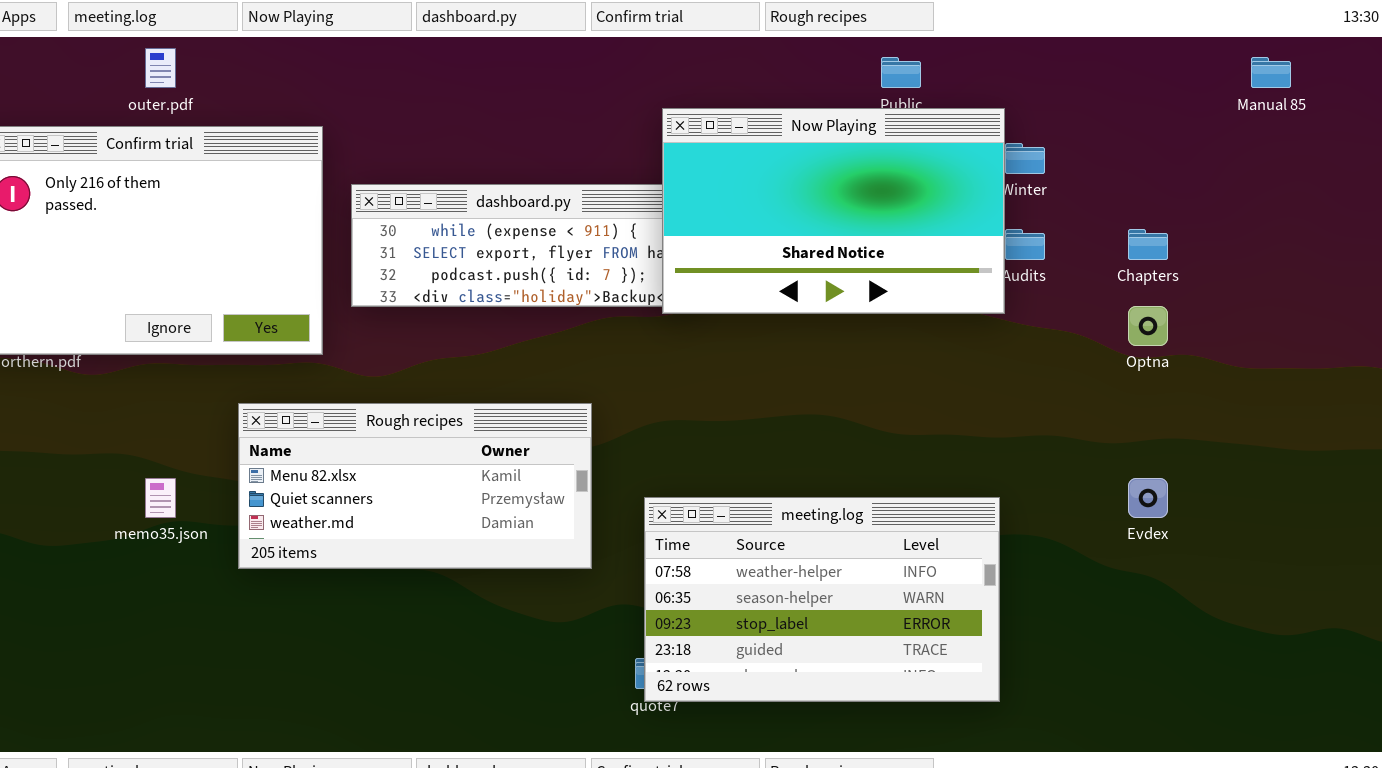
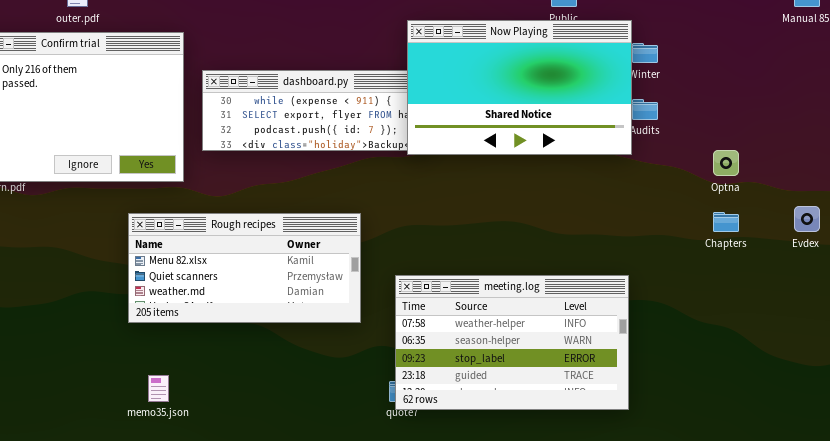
Chapters: [1128,229,1168,260] -> [713,212,739,232], moved
memo35.json: [145,478,176,518] -> [148,375,169,402], moved
Evdex: [1128,478,1168,518] -> [794,206,820,232], moved

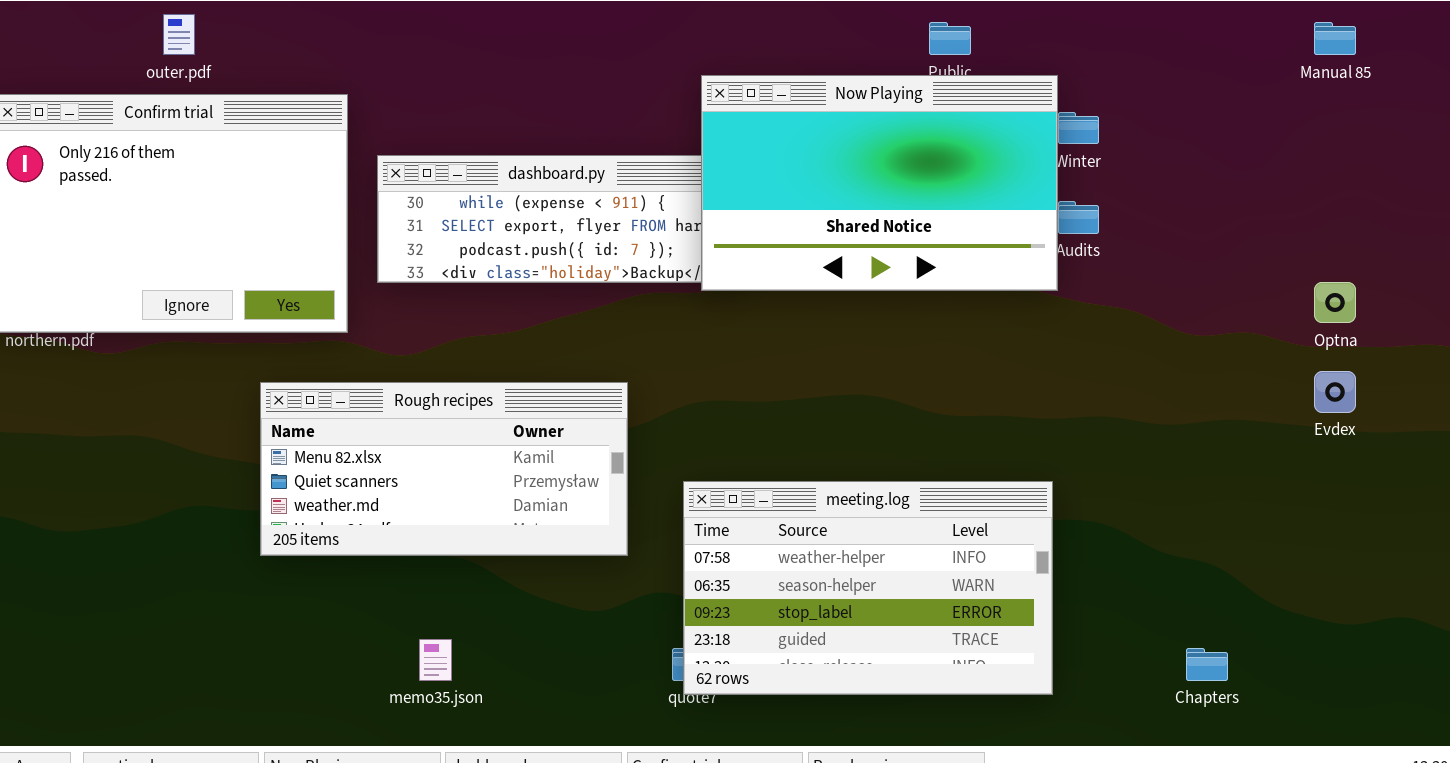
Optna: [713,150,739,176] -> [1314,282,1356,323], moved
Chapters: [713,212,739,232] -> [1186,648,1228,681], moved
memo35.json: [148,375,169,402] -> [419,639,452,681], moved

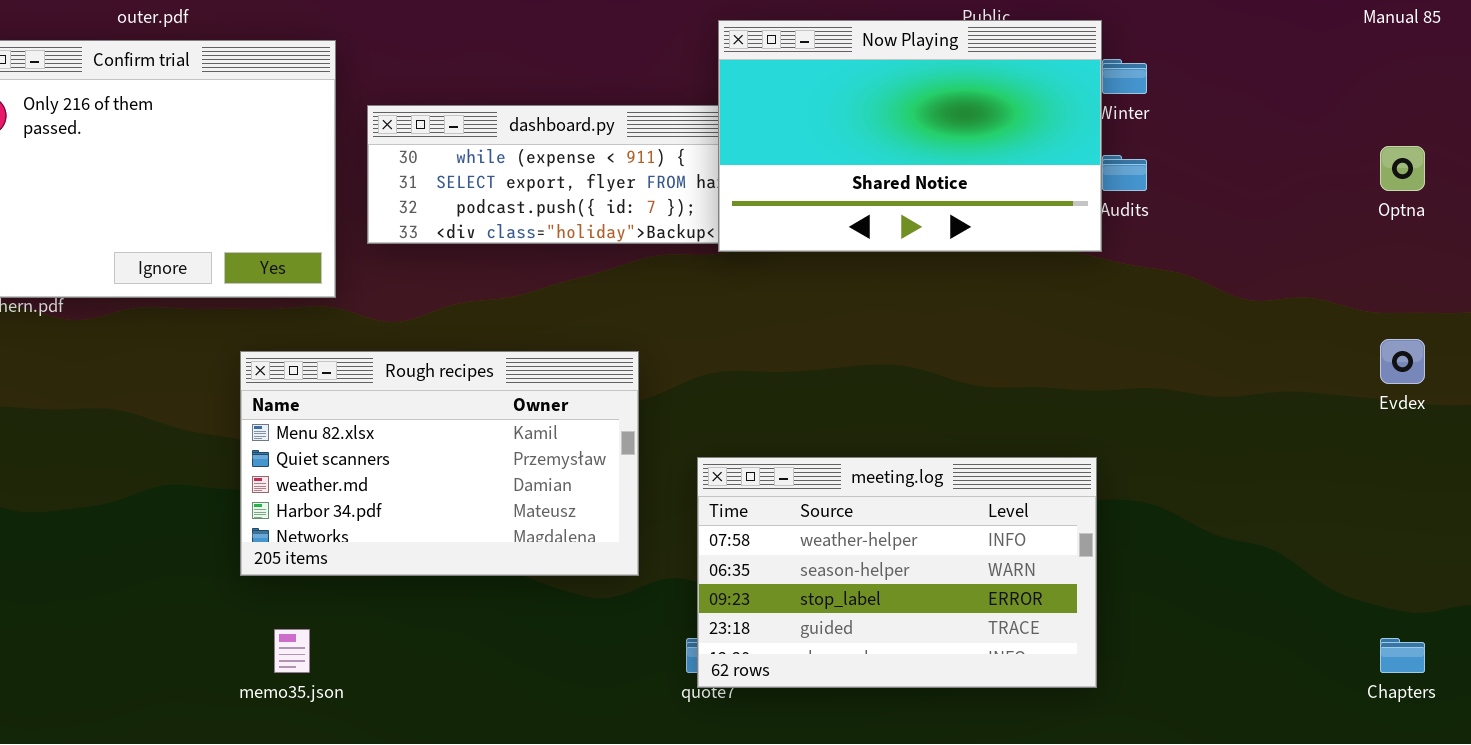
Optna: [1314,282,1356,323] -> [1380,146,1425,191], moved
Rough recipes: [260,382,628,556] -> [240,351,639,576], resized
memo35.json: [419,639,452,681] -> [274,629,310,673], moved
Chapters: [1186,648,1228,681] -> [1380,638,1425,673], moved

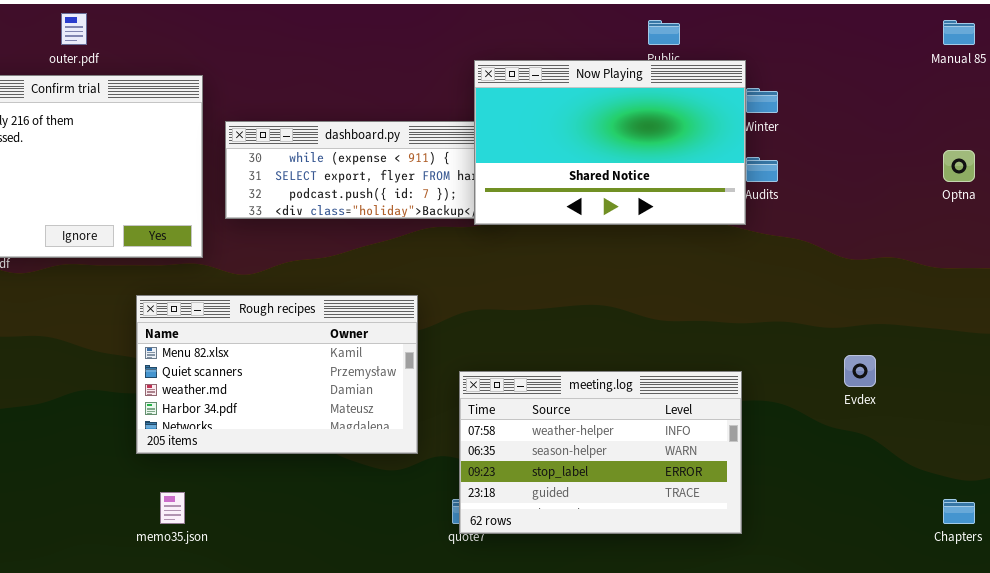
Evdex: [1380,339,1425,384] -> [844,355,876,387], moved

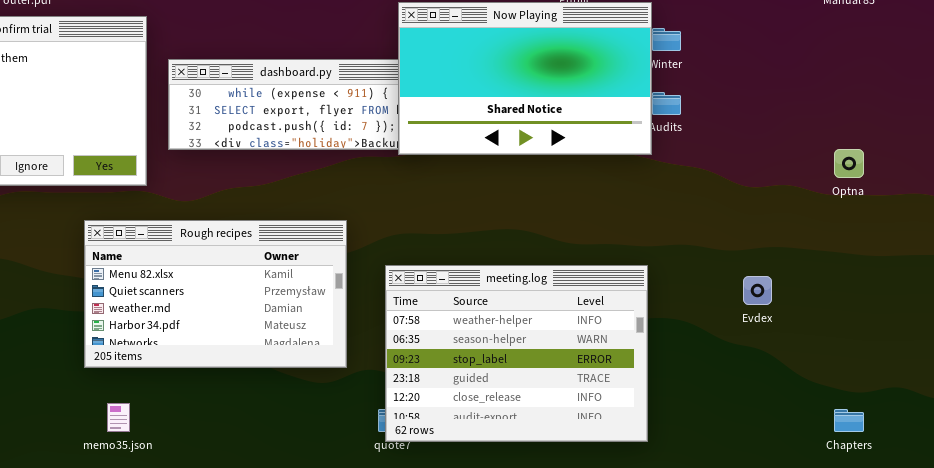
Optna: [943,150,975,182] -> [834,149,864,178], moved
meeting.log: [459,371,742,534] -> [385,265,648,442], resized

